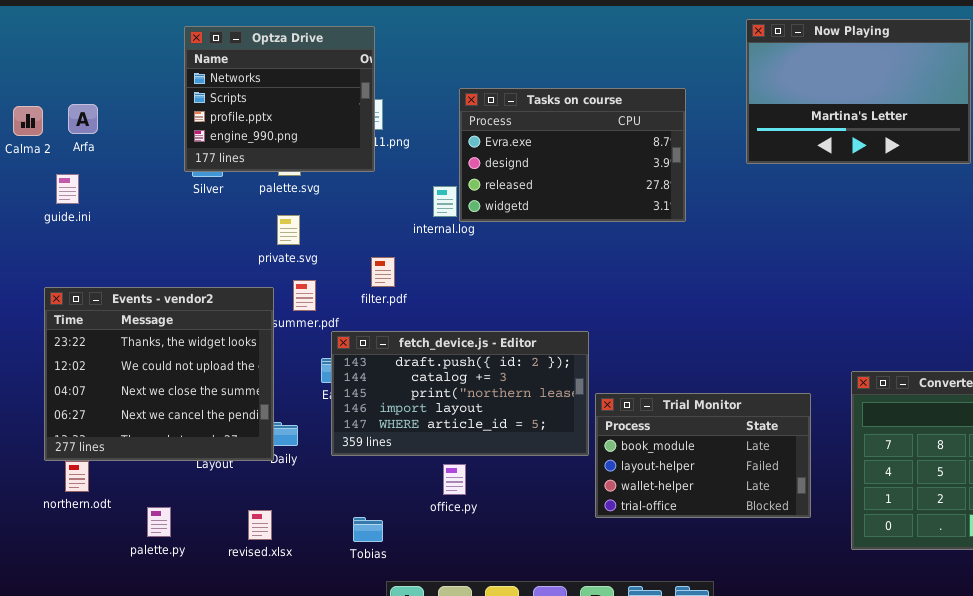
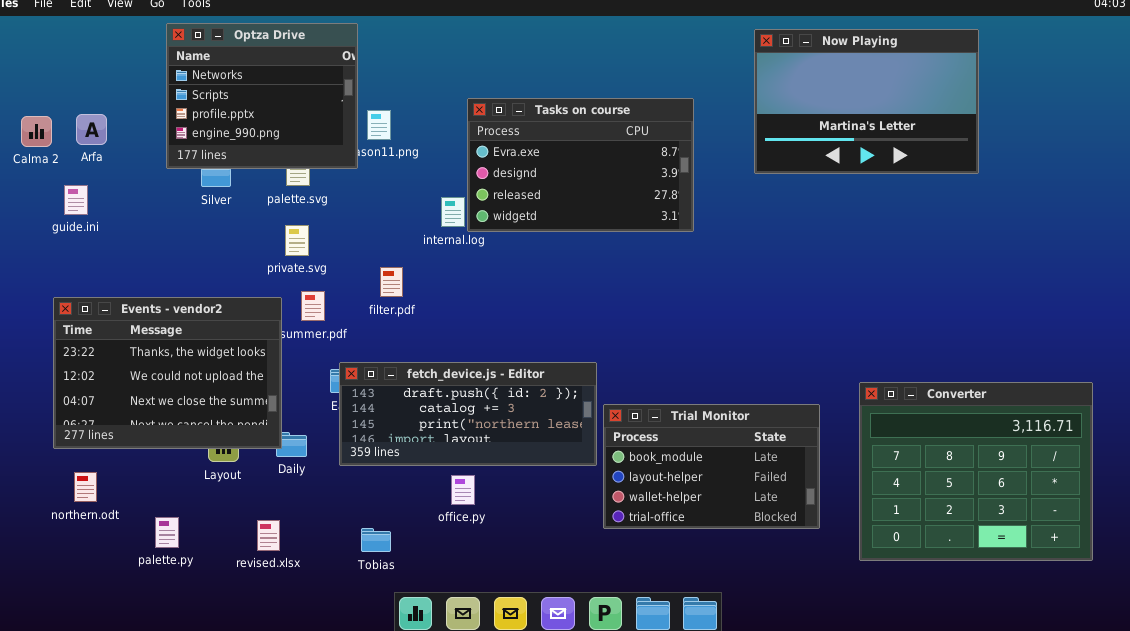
Optza Drive: [184,26,375,172] -> [166,23,358,169], moved
Events - vendor2: [44,287,274,461] -> [53,297,282,449], resized
fetch_device.js - Editor: [331,331,589,456] -> [339,362,597,466], resized

